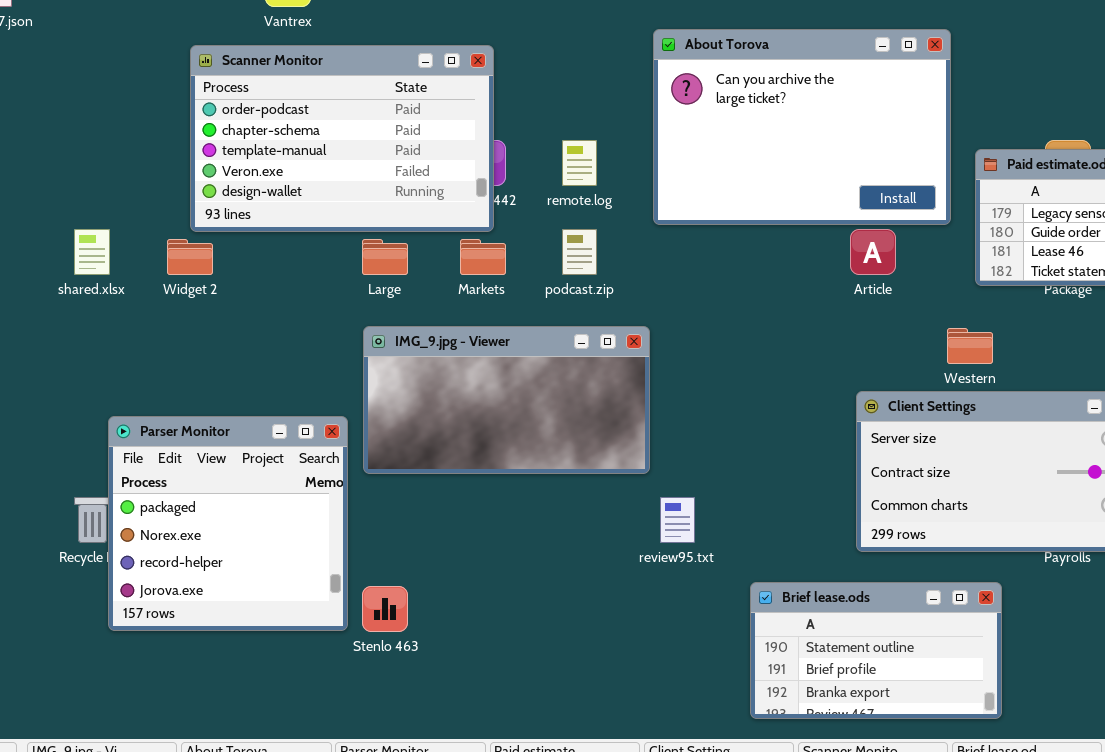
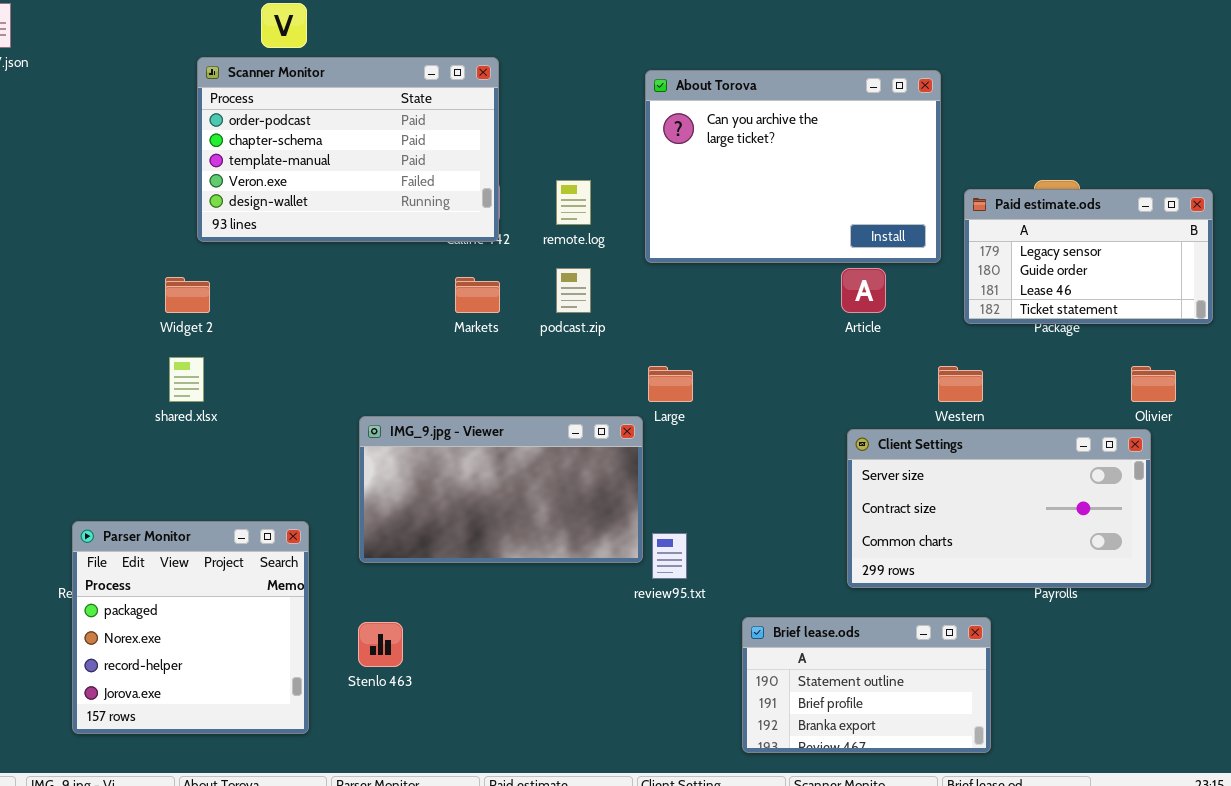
Scanner Monitor: [190,45,494,232] -> [197,57,499,242], moved
shared.xlsx: [74,229,110,275] -> [169,357,204,402], moved
Large: [362,239,408,275] -> [648,366,693,402], moved
IMG_9.jpg - Viewer: [363,326,650,474] -> [359,416,643,563], moved
Parser Monitor: [108,416,348,631] -> [72,521,309,734], moved

